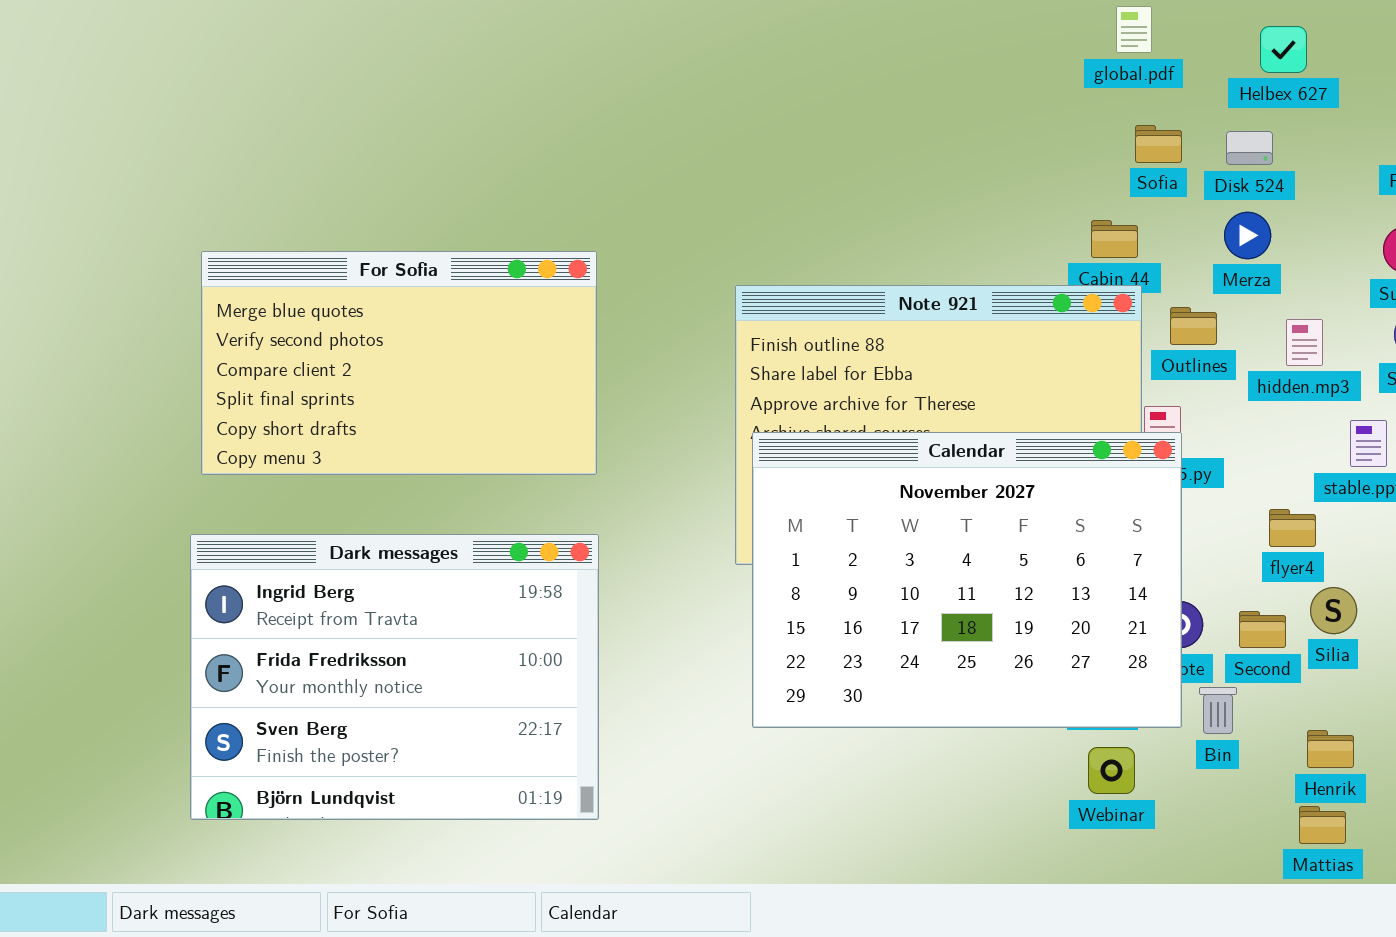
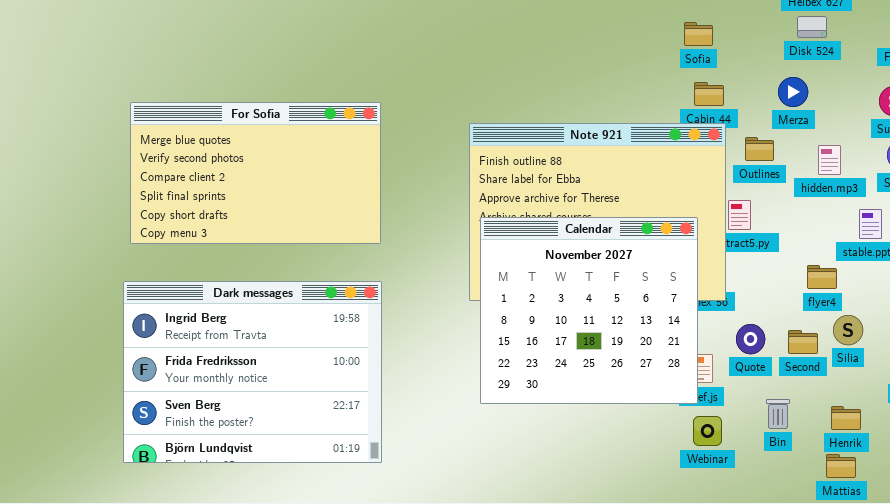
Sofia: [1135,125,1182,163] -> [684,22,713,46], moved
Disk 524: [1226,131,1273,165] -> [797,16,827,38], moved
Calendar: [752,432,1182,728] -> [480,217,698,404], resized
Bin: [1199,687,1237,734] -> [766,399,790,429], moved

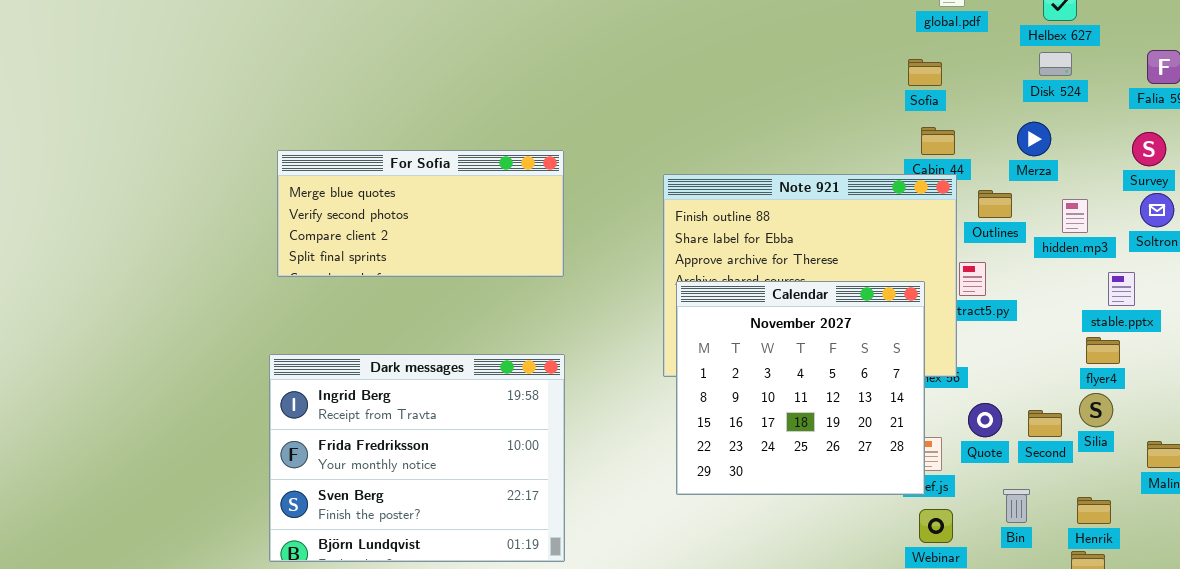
For Sofia: [130,102,381,244] -> [277,150,564,277], resized
flyer4: [807,265,837,289] -> [1086,337,1120,364], moved

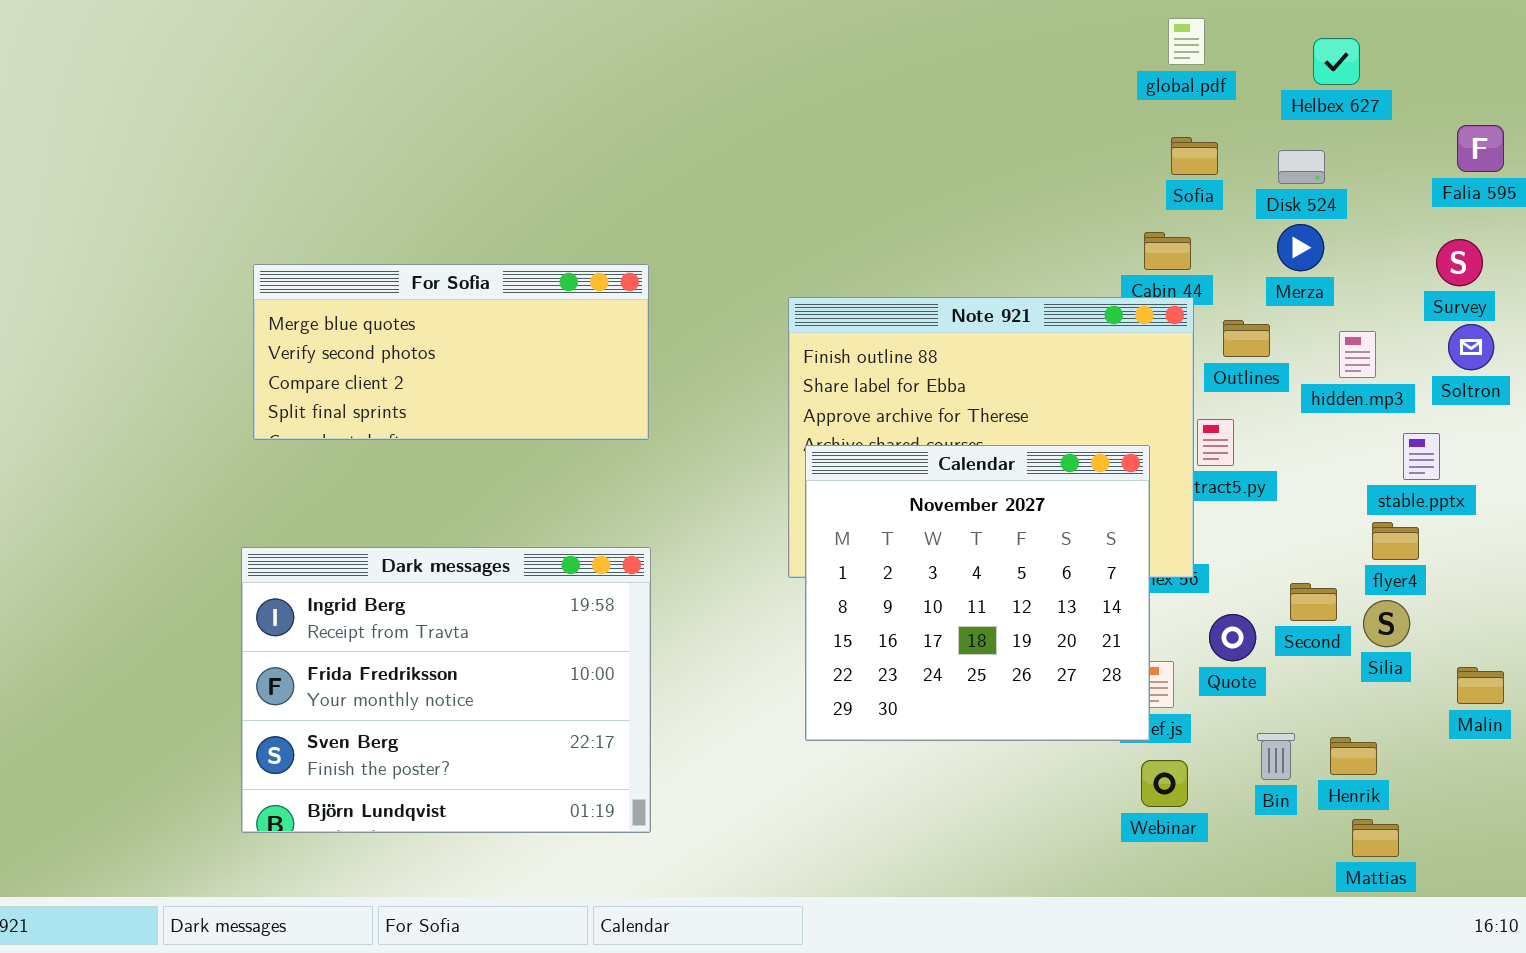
Disk 524: [1039,52,1072,76] -> [1278,150,1325,184], moved
Sofia: [908,59,942,86] -> [1171,137,1218,175], moved
Second: [1028,410,1062,437] -> [1290,583,1337,621], moved
Henrik: [1077,497,1111,524] -> [1330,737,1377,775], moved

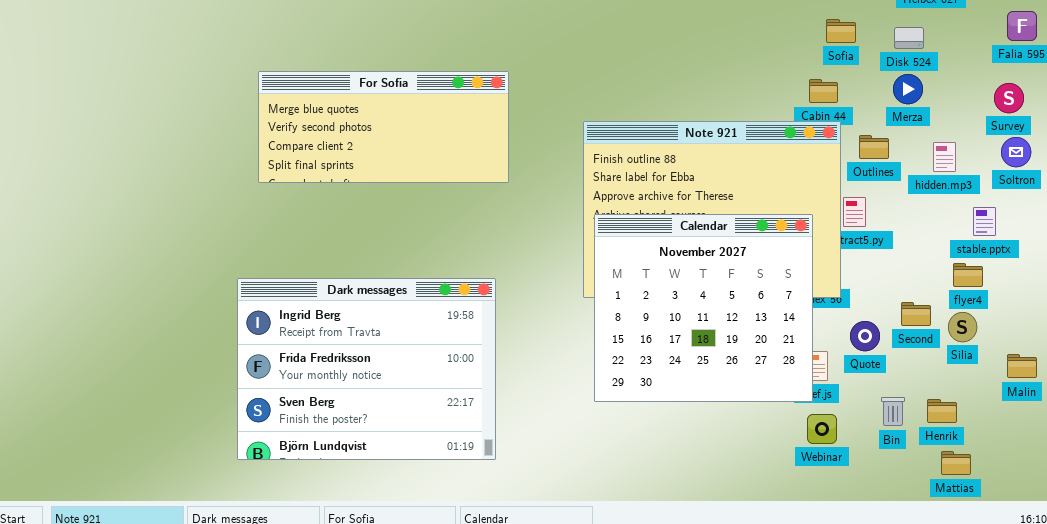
For Sofia: [253,264,649,440] -> [258,71,509,183], moved

